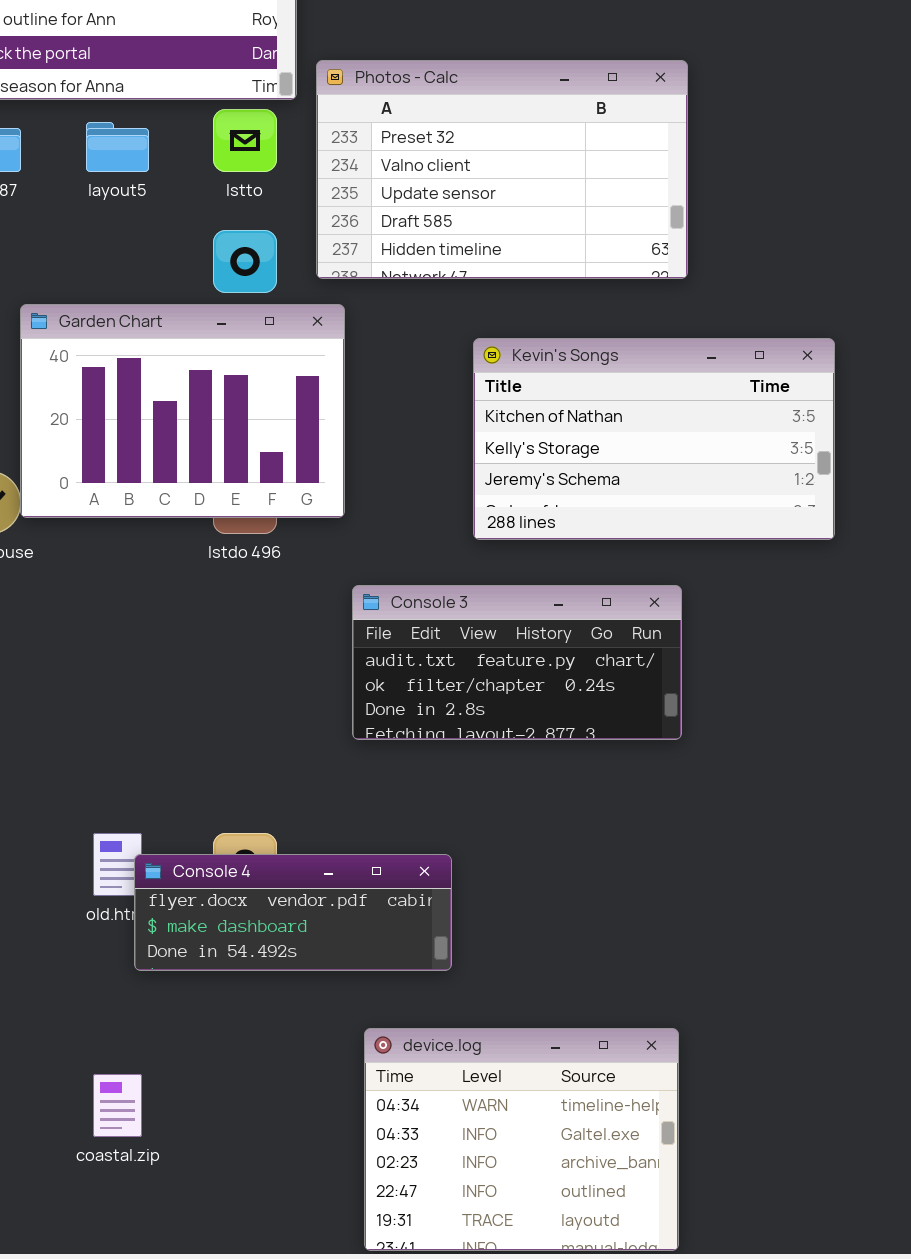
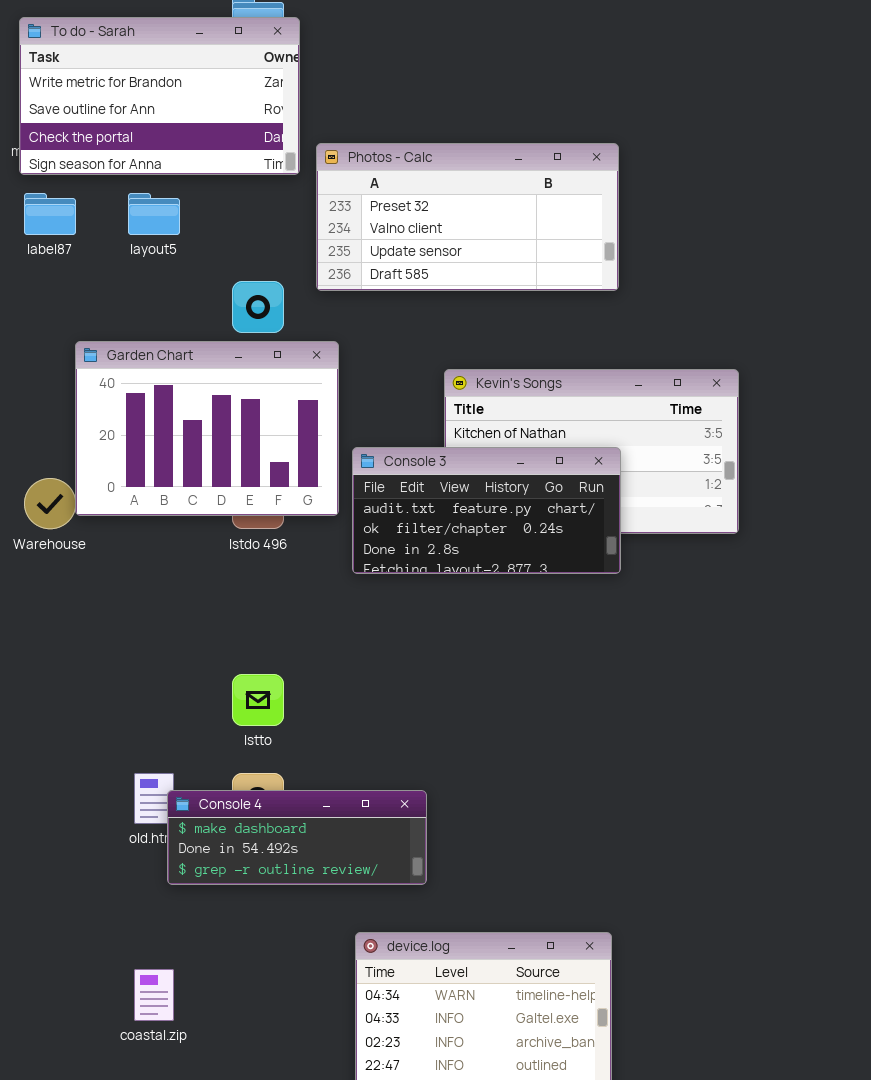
Photos - Calc: [316,60,688,279] -> [316,143,619,291], resized
Istto: [213,109,277,172] -> [232,674,284,726], moved
Console 3: [352,585,682,740] -> [352,447,621,574], moved
Console 4: [134,854,452,971] -> [167,790,427,885], scrolled down 1 row

